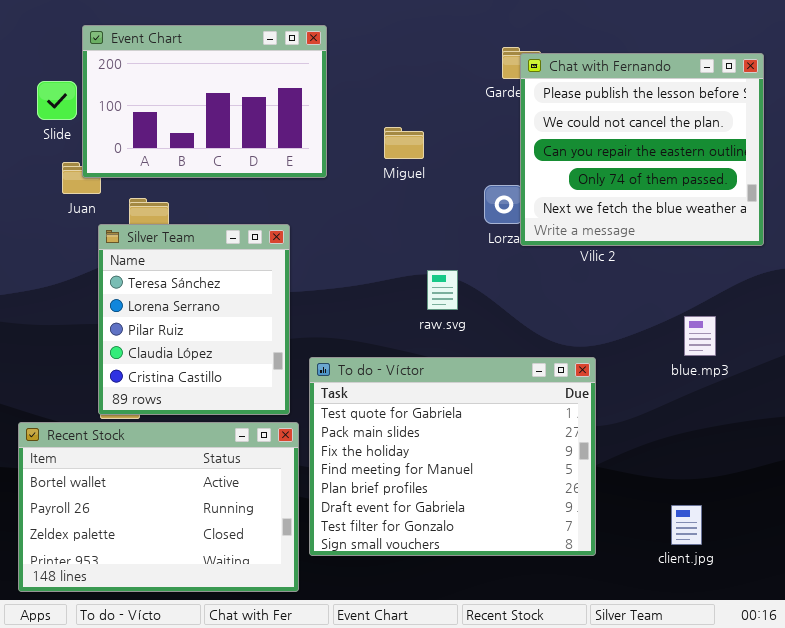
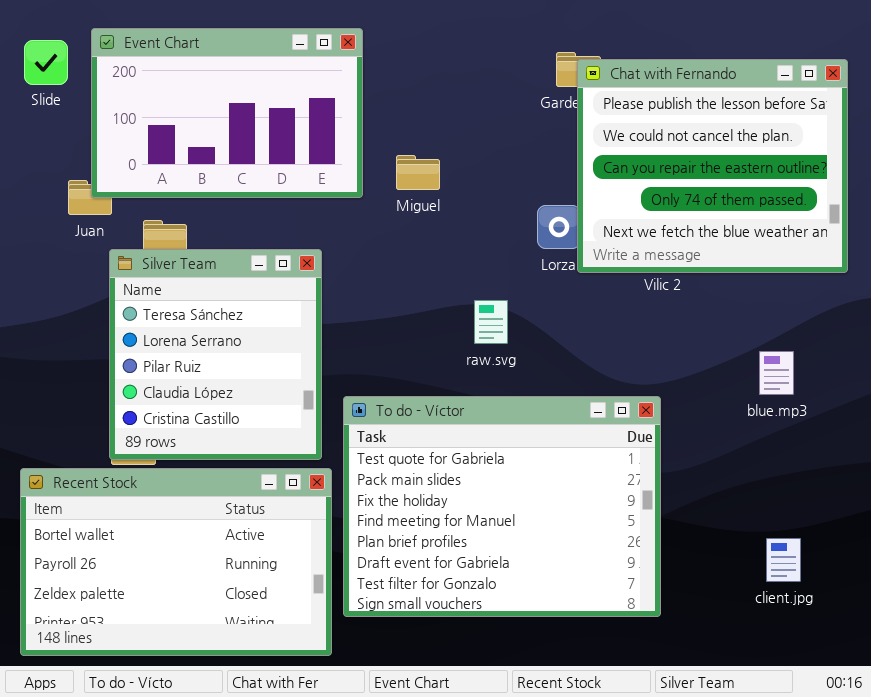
Slide: [37,81,77,120] -> [24,40,68,85], moved
Miguel: [384,127,424,159] -> [396,155,440,190], moved
client.jpg: [671,505,702,545] -> [766,538,801,582], moved

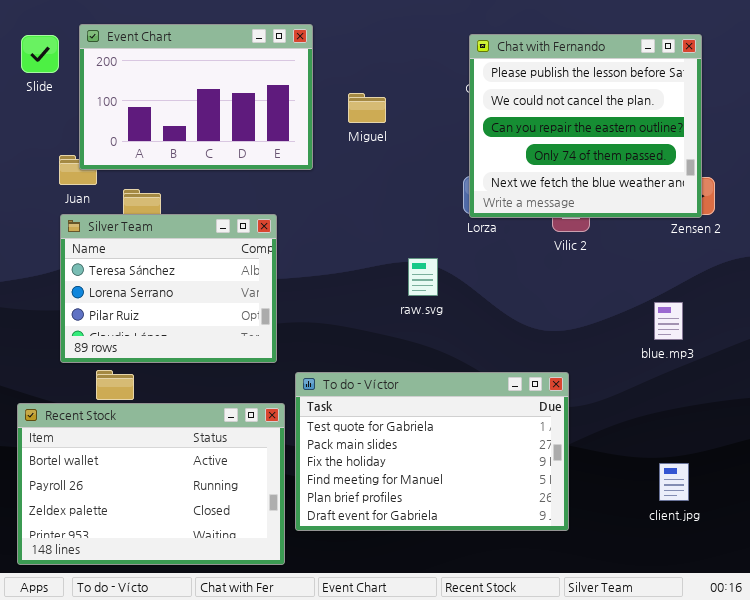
Chat with Fernando: [577,59,848,273] -> [469,34,702,218], moved
Miguel: [396,155,440,190] -> [348,93,386,123], moved
Silver Team: [109,249,322,460] -> [60,214,277,363], resized
To do - Víctor: [343,396,661,617] -> [295,372,569,531], resized

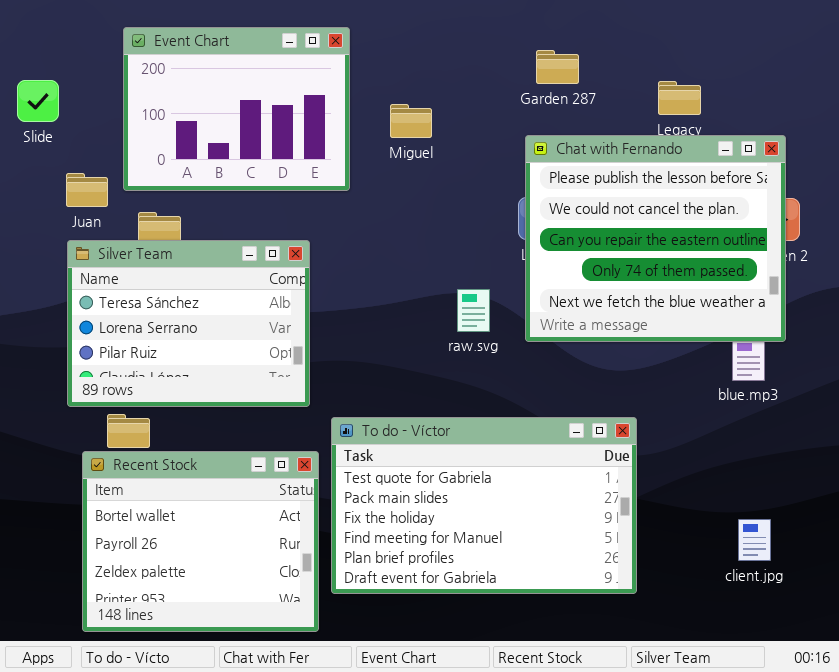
Event Chart: [79,24,313,170] -> [123,27,350,191], resized
Chat with Fernando: [469,34,702,218] -> [525,135,786,342], moved
Slide: [21,35,59,73] -> [17,80,59,122], moved
Recent Stock: [17,403,285,565] -> [82,451,319,632], resized

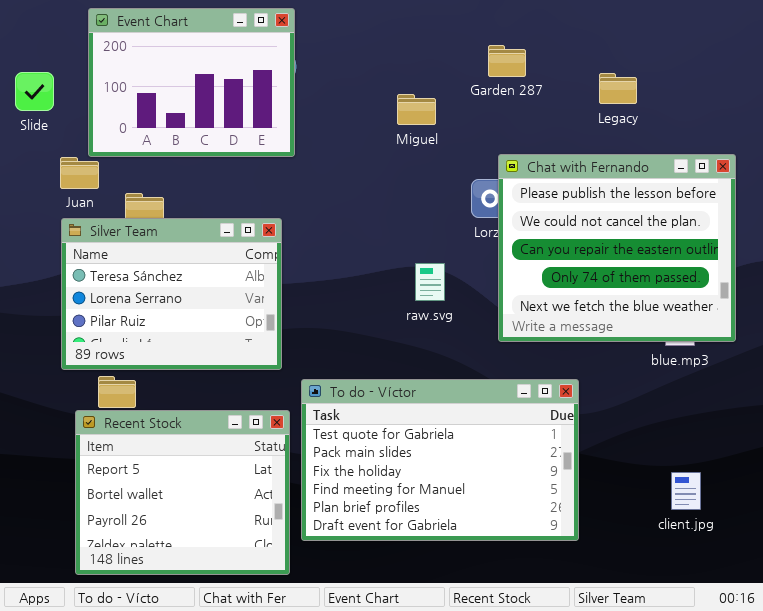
Event Chart: [123,27,350,191] -> [88,8,295,157], moved
Miguel: [390,104,432,138] -> [397,94,436,125], moved
Chat with Fernando: [525,135,786,342] -> [498,154,736,342], moved
Recent Stock: [82,451,319,632] -> [75,410,290,575], scrolled up 1 row

